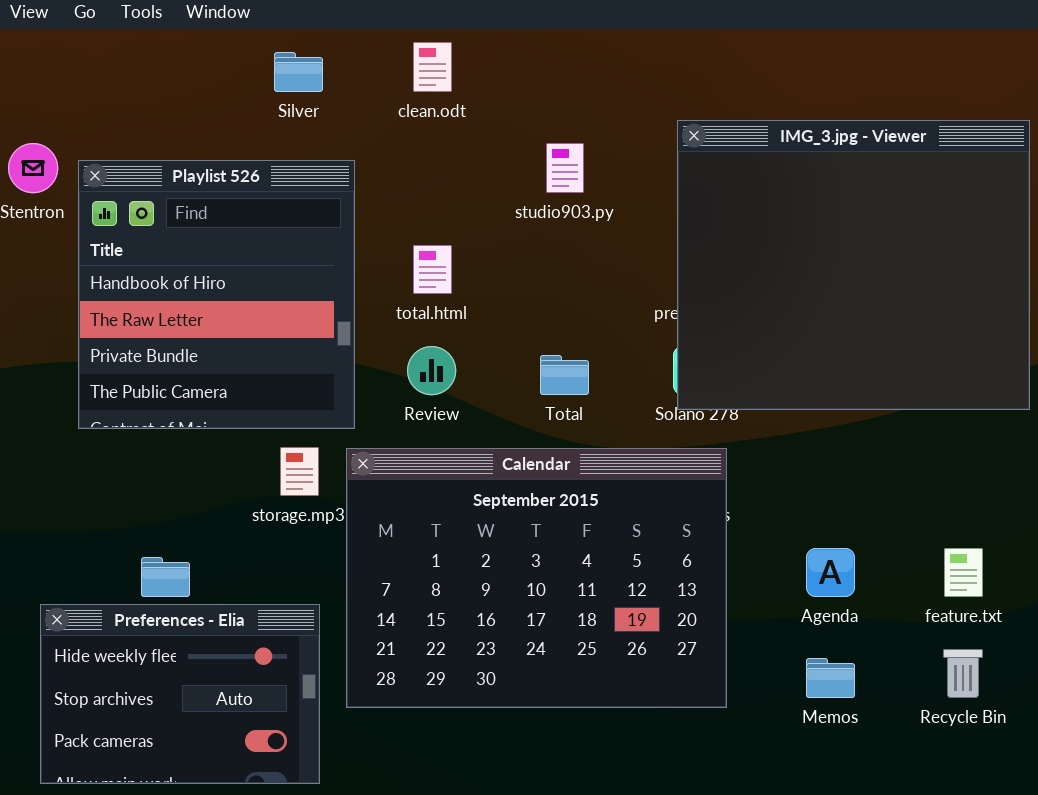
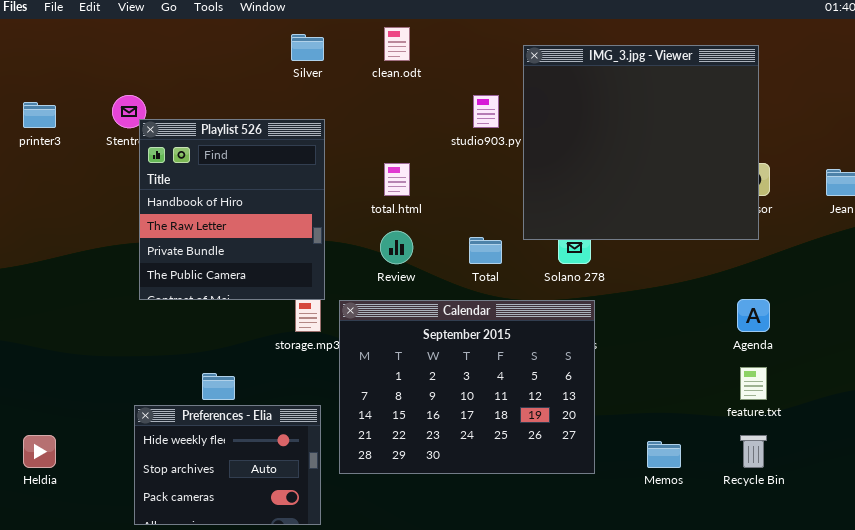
IMG_3.jpg - Viewer: [677,120,1030,410] -> [523,45,759,240], moved
Playlist 526: [78,160,355,429] -> [139,119,325,300], moved
Agenda: [806,548,855,597] -> [737,299,770,332], moved

